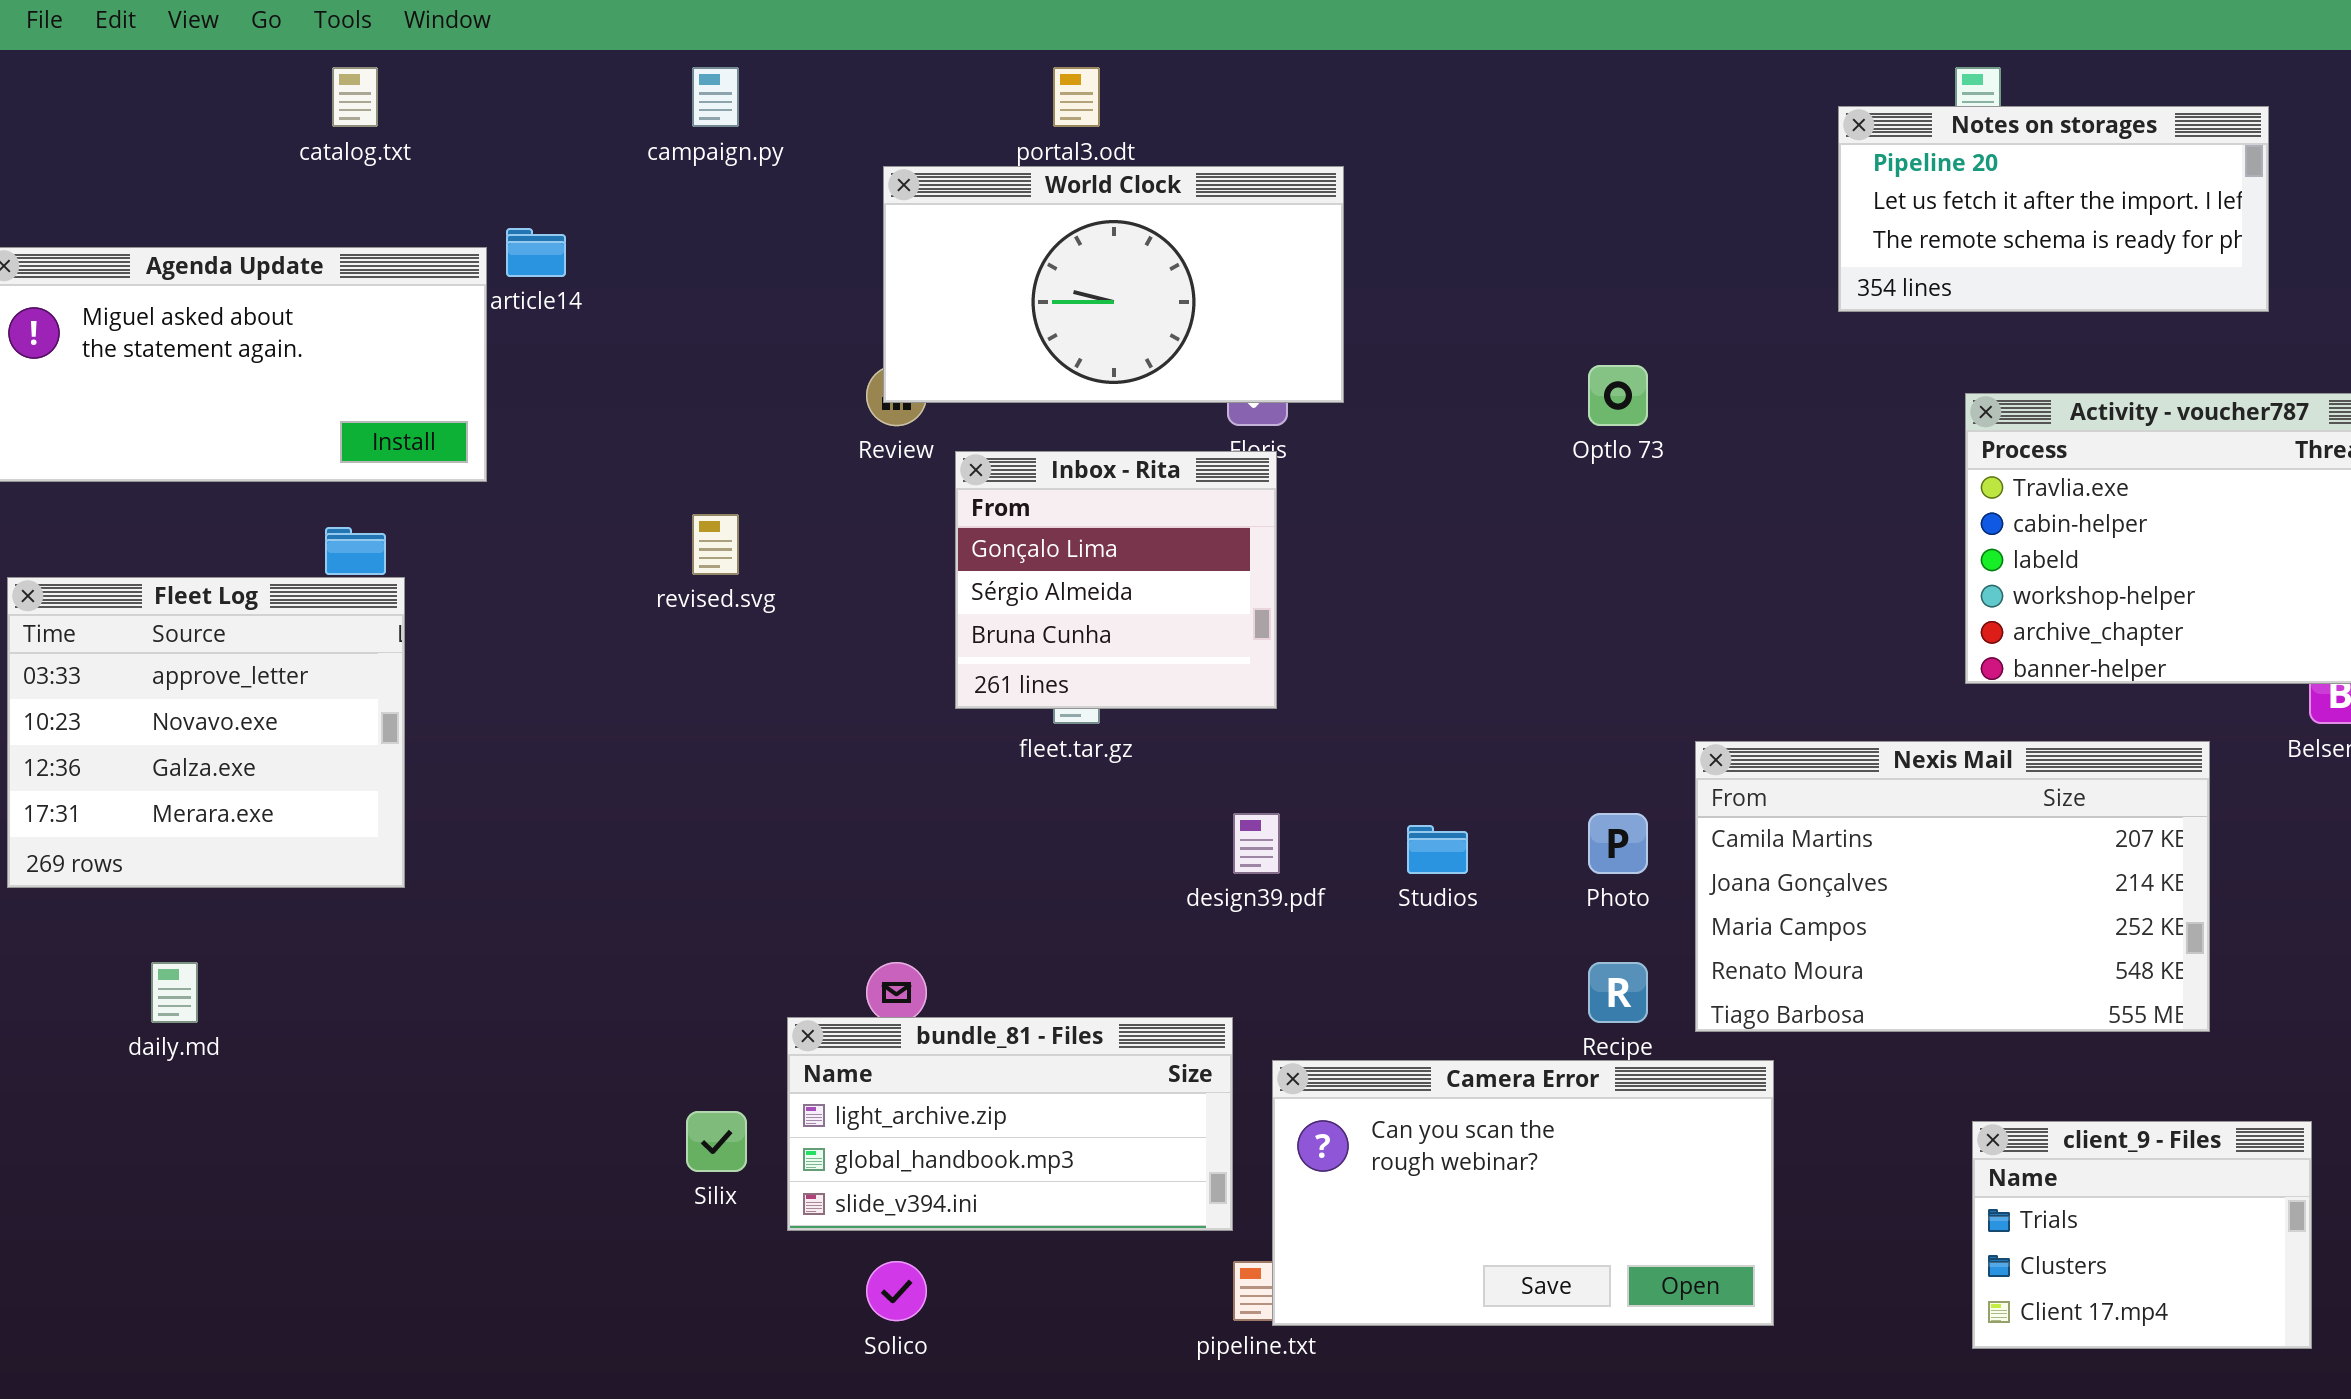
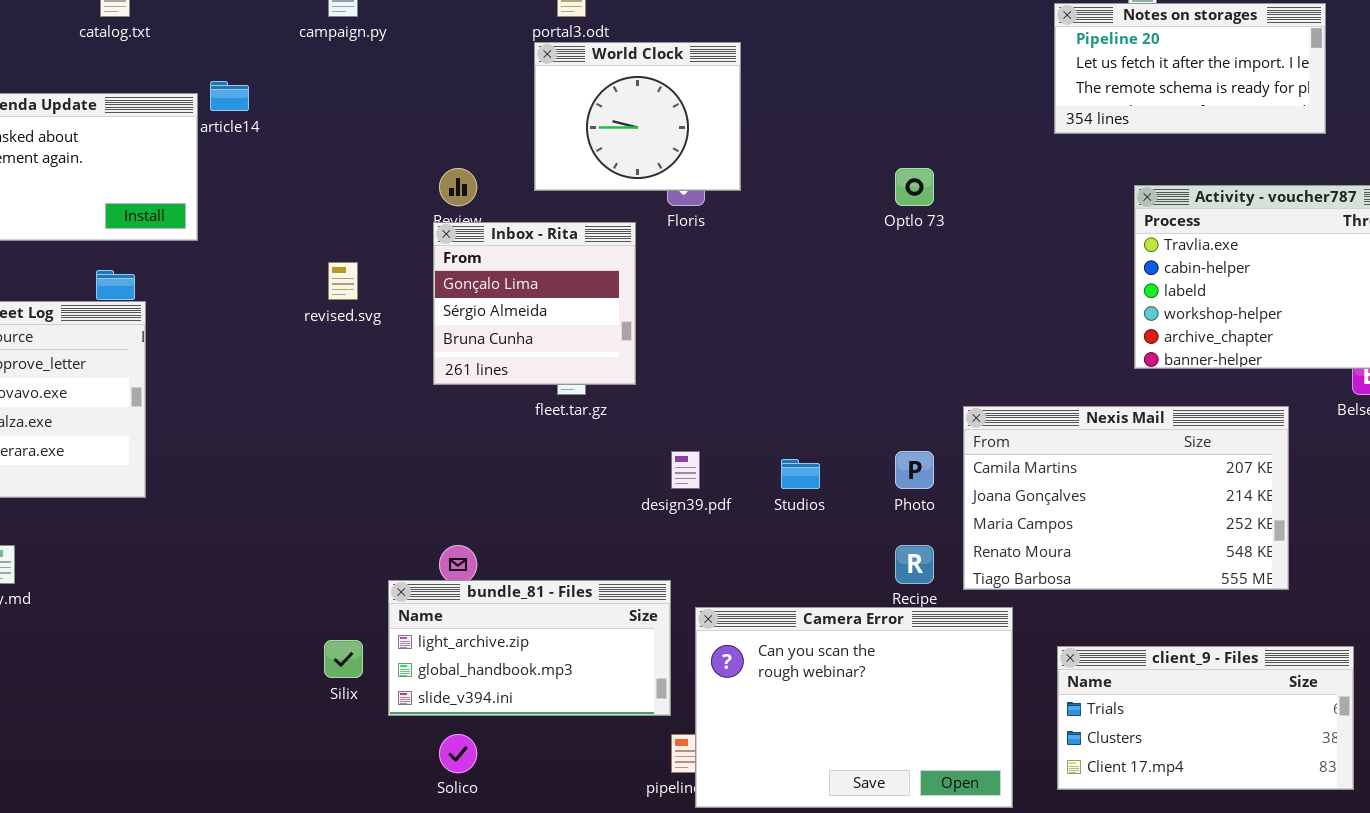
World Clock: [883,166,1344,403] -> [534,42,741,191], resized
Inbox - Rita: [955,451,1277,709] -> [433,222,636,385], moved
Camera Error: [1272,1060,1774,1326] -> [695,607,1013,808], resized
client_9 - Files: [1972,1121,2312,1349] -> [1057,646,1354,790], resized

